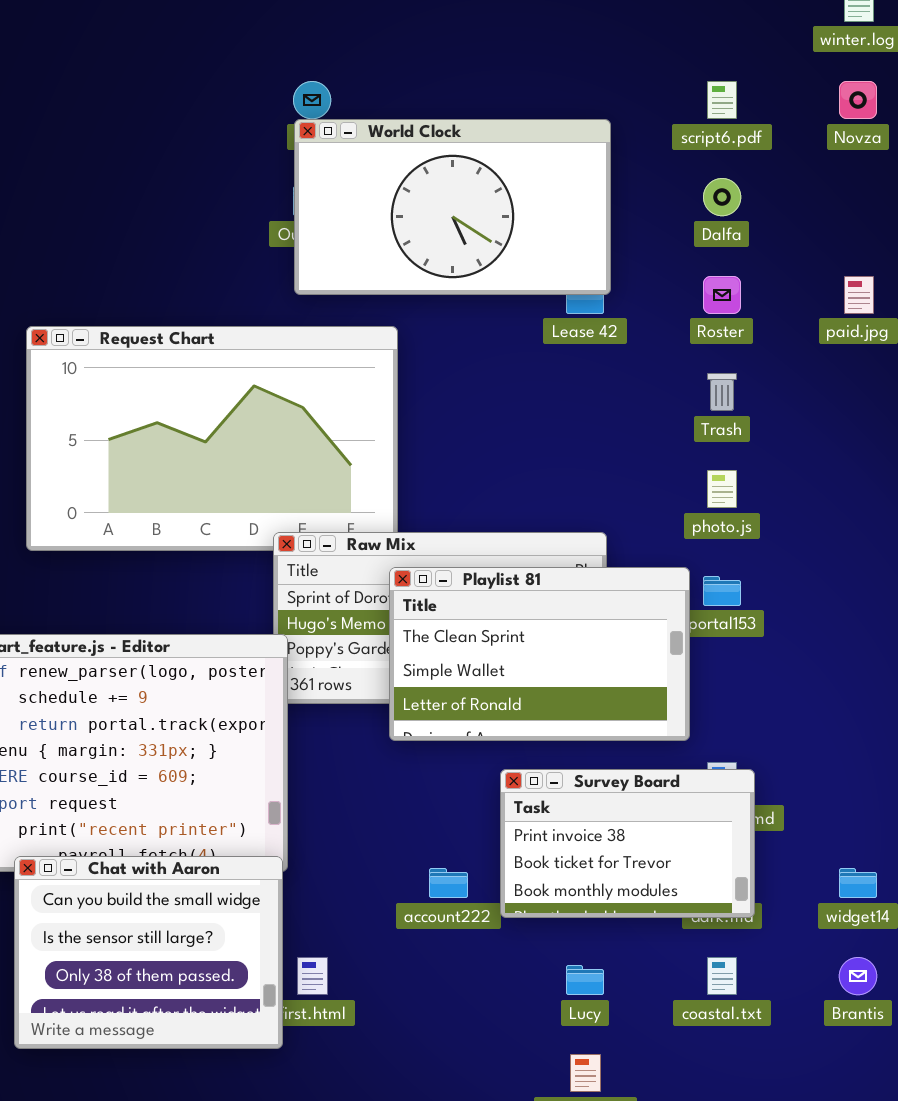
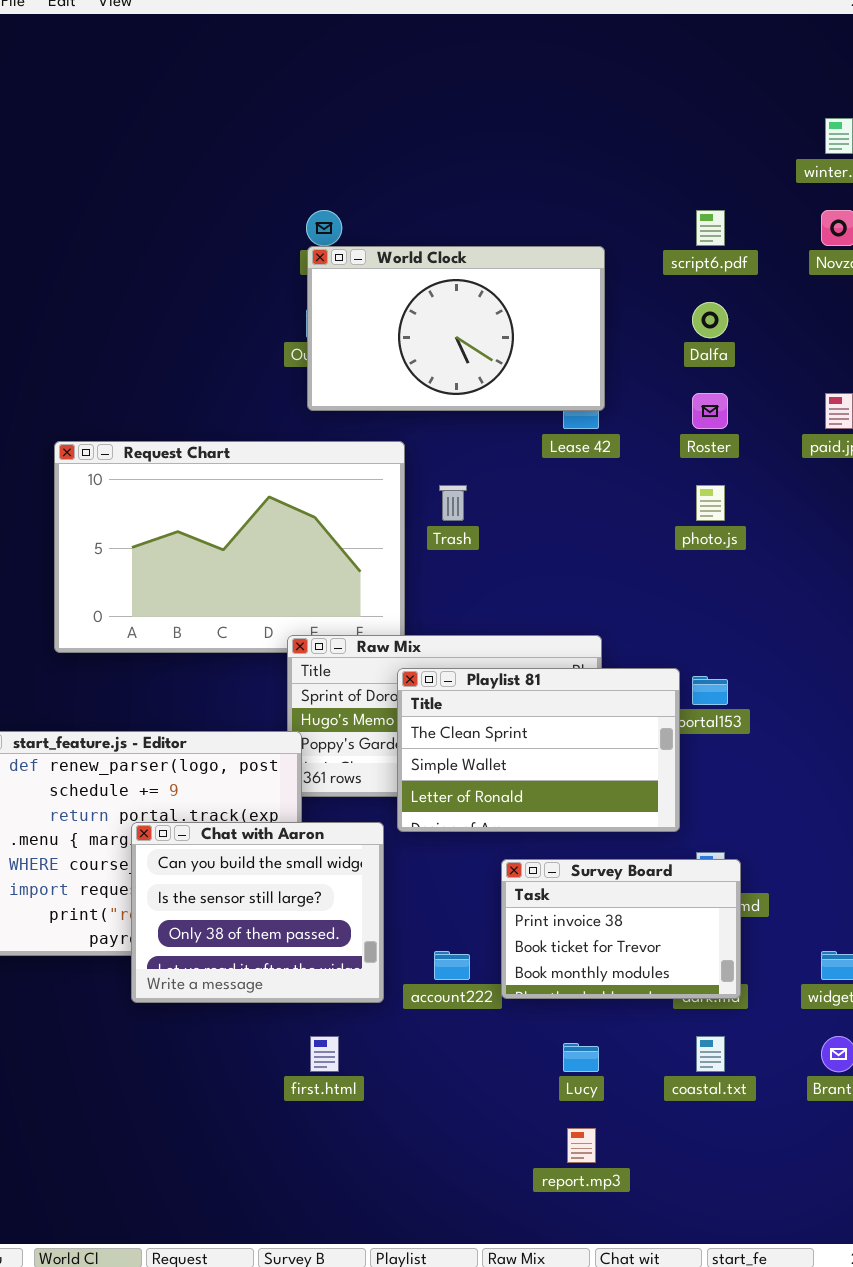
Trash: [707,373,737,411] -> [439,485,467,521], moved
photo.js: [707,470,737,508] -> [696,485,725,521], moved
Chat with Aaron: [14,856,283,1049] -> [131,822,384,1003], moved

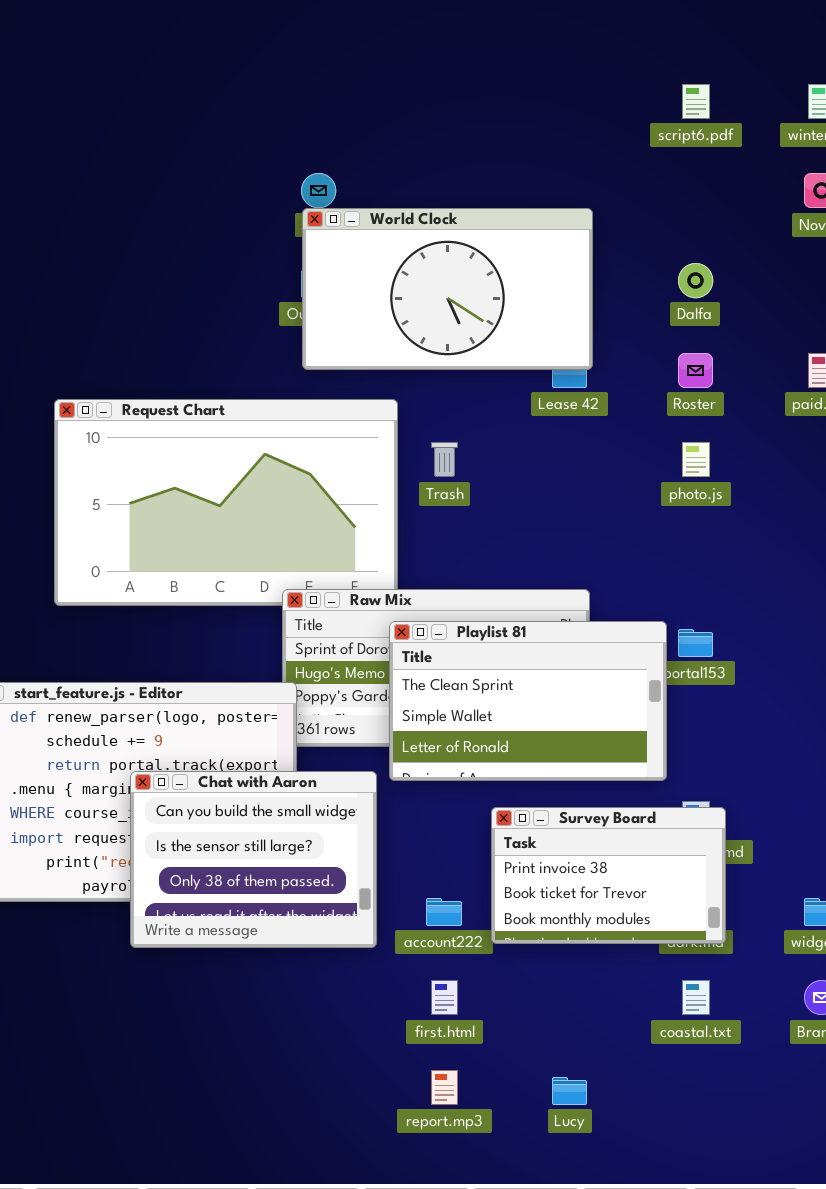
script6.pdf: [696,210,725,246] -> [682,84,710,119], moved
first.html: [310,1036,339,1072] -> [431,980,458,1015], moved
Lucy: [563,1043,599,1072] -> [552,1077,587,1105], moved
report.mp3: [567,1128,596,1163] -> [431,1070,458,1105], moved

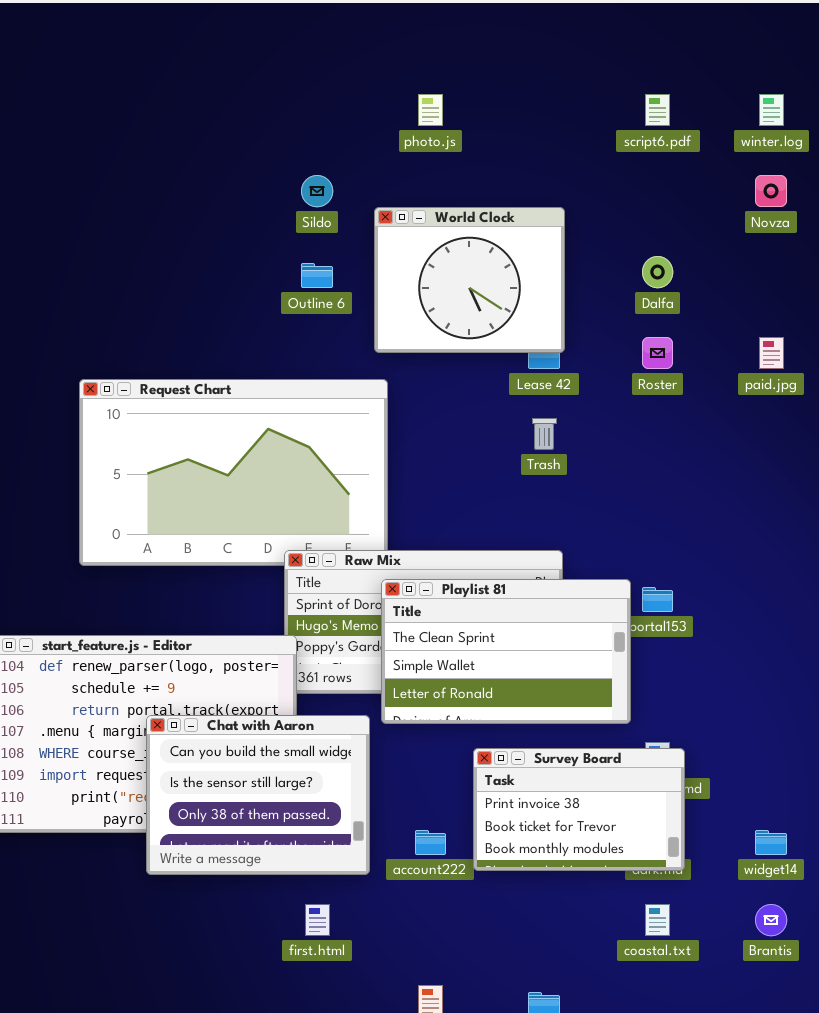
World Clock: [302,208,593,370] -> [374,207,565,353], resized
Trash: [431,442,458,477] -> [532,418,557,450], moved
photo.js: [682,442,710,477] -> [418,94,443,126], moved
first.html: [431,980,458,1015] -> [305,904,330,936], moved

